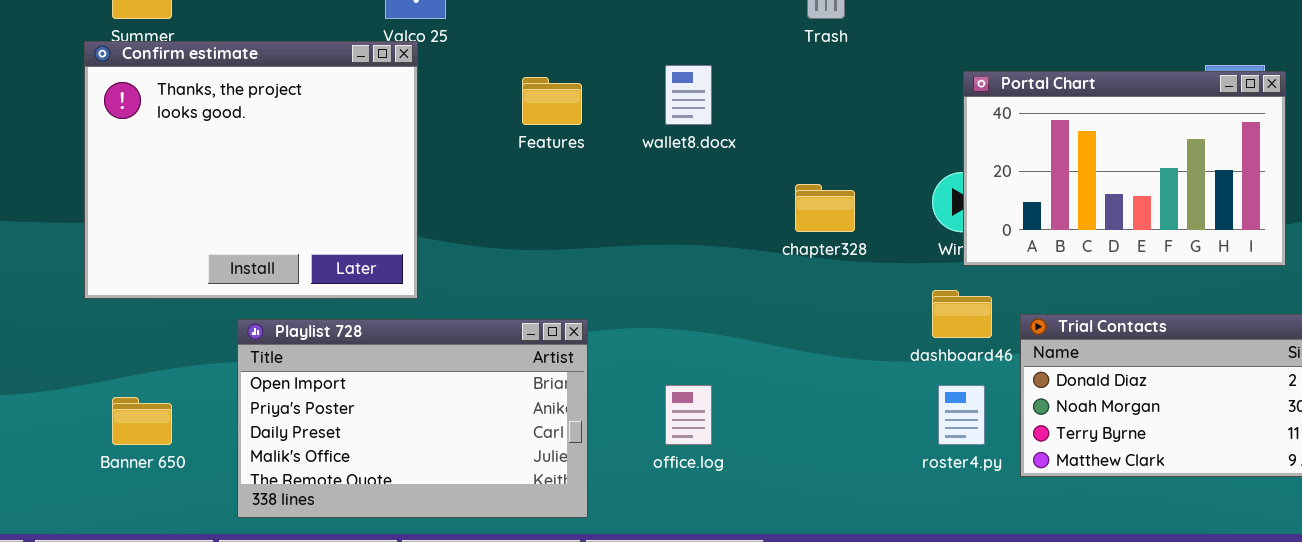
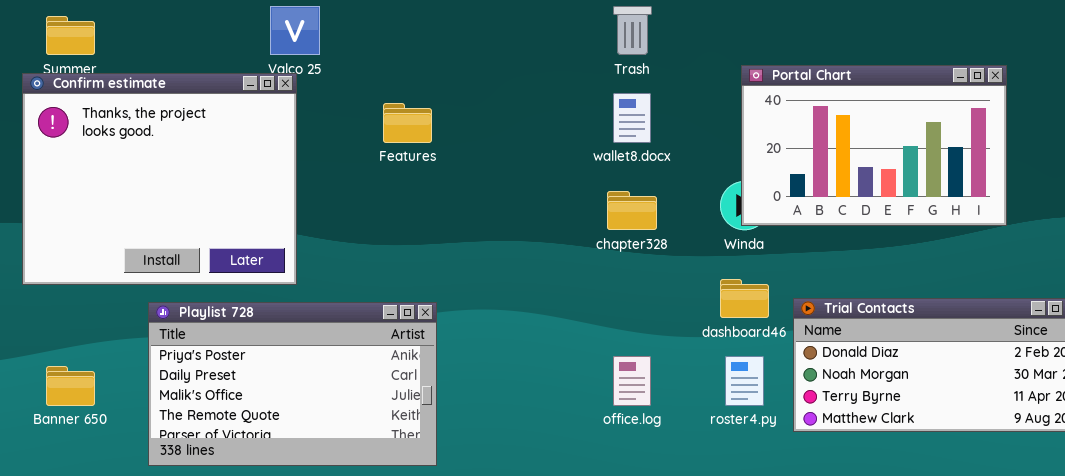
wallet8.docx: [665,65,712,125] -> [613,93,651,143], moved
Portal Chart: [963,71,1286,266] -> [741,65,1007,226], moved
Playlist 728: [237,319,588,518] -> [148,302,437,466], scrolled down 1 row
office.log: [665,385,712,445] -> [613,356,651,406], moved

